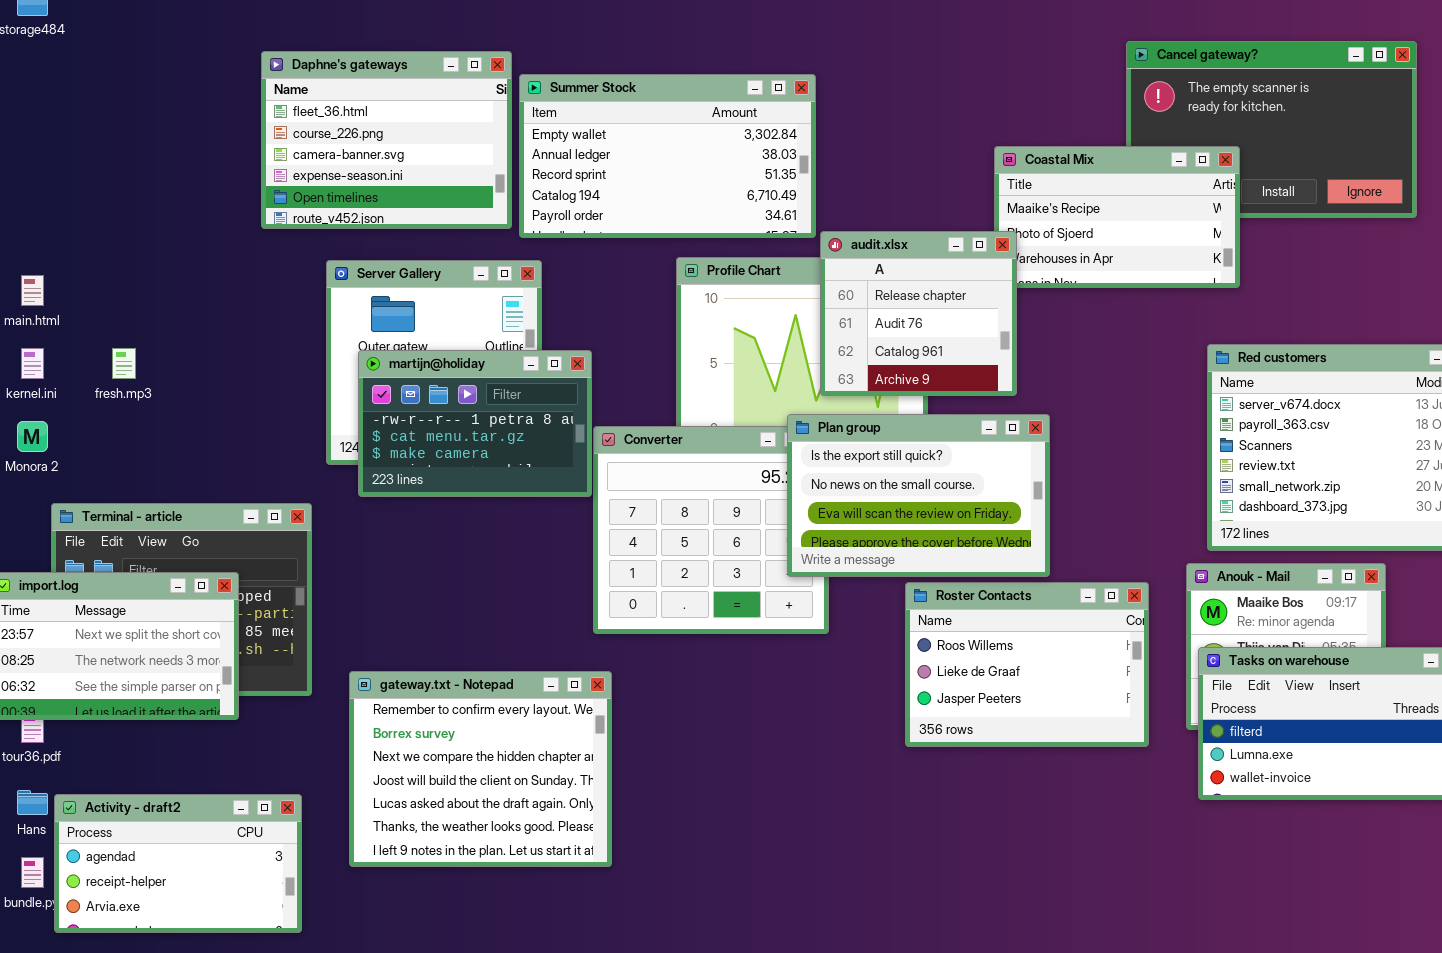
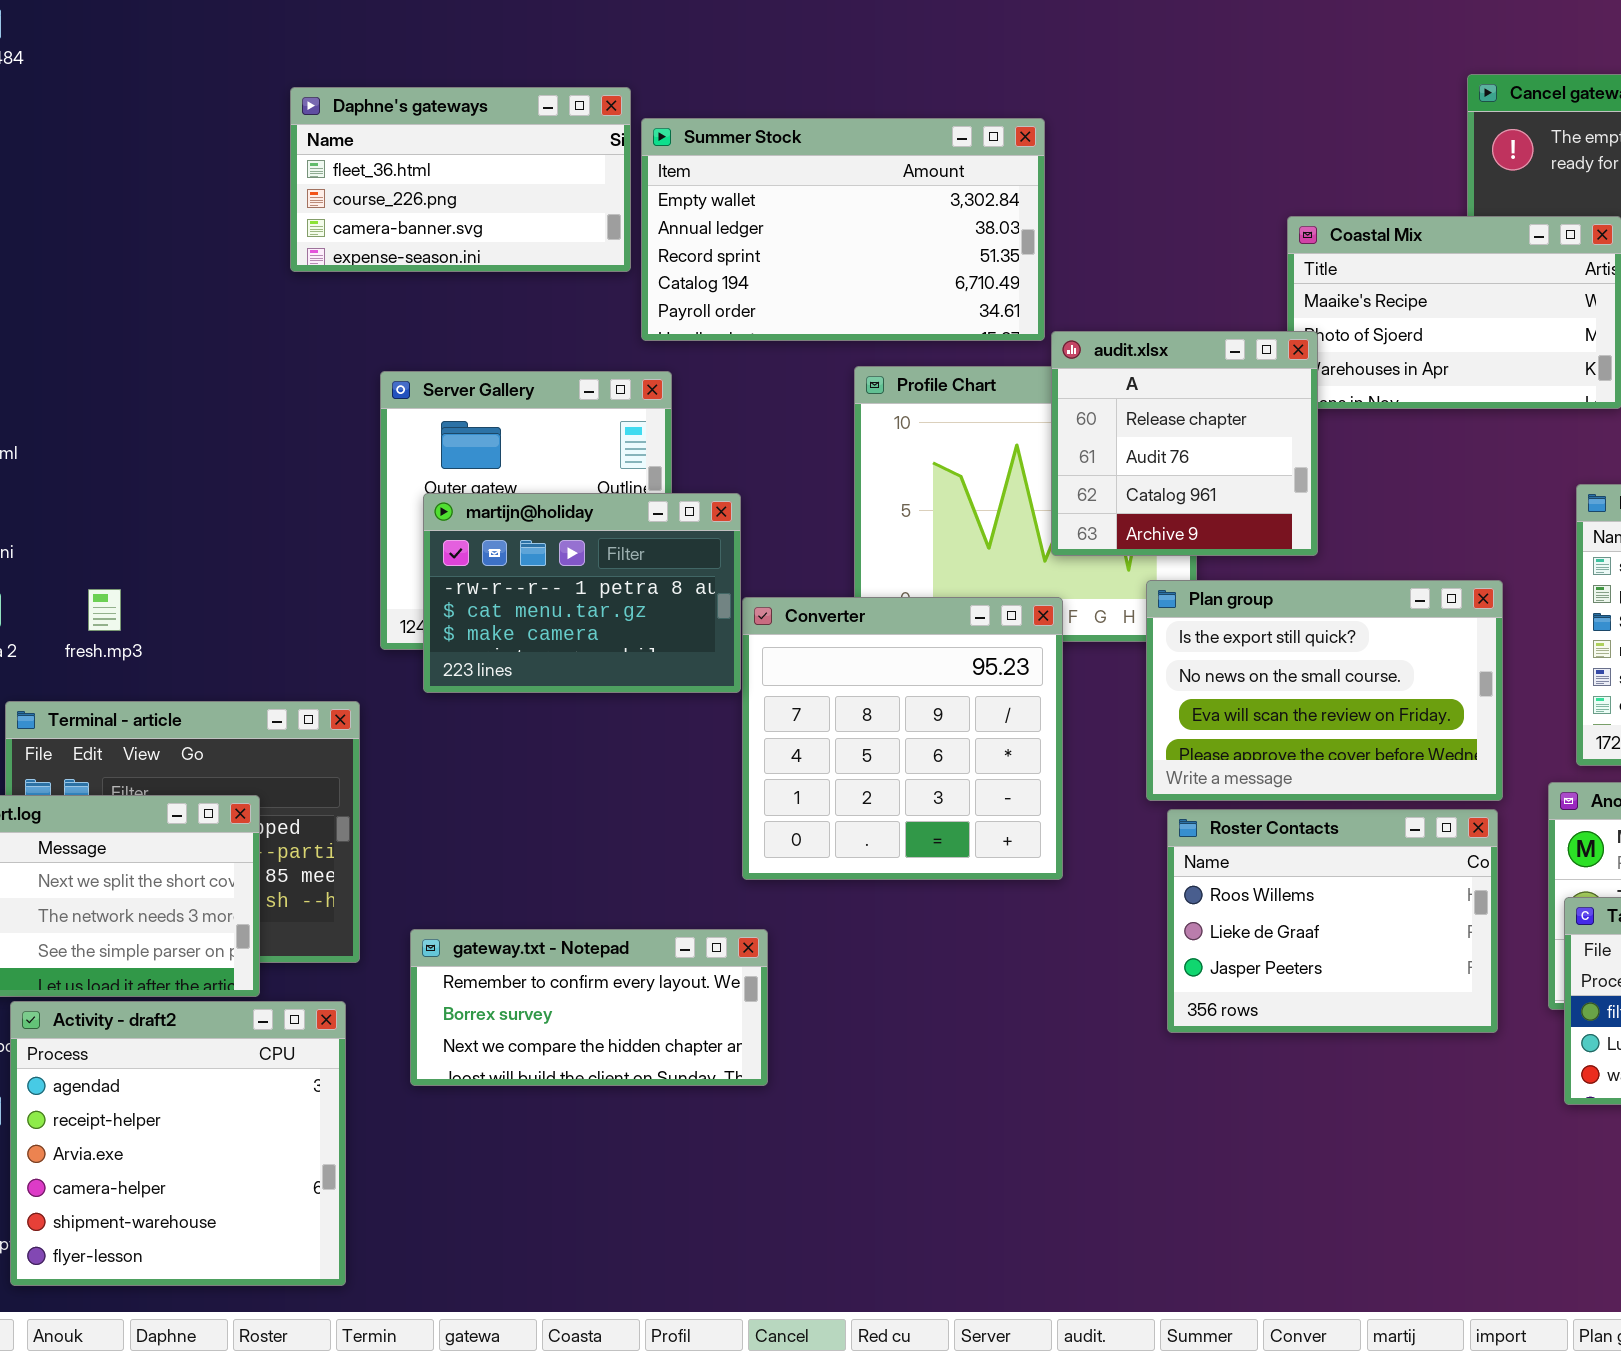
Daphne's gateways: [261,51,512,229] -> [290,87,631,272], resized
fresh.mp3: [112,348,136,379] -> [88,589,121,631], moved
Plan group: [787,414,1050,577] -> [1146,580,1503,801], moved
gateway.txt - Notepad: [349,671,612,867] -> [410,929,768,1086], resized
Activity - draft2: [54,794,302,933] -> [10,1001,346,1286], resized

